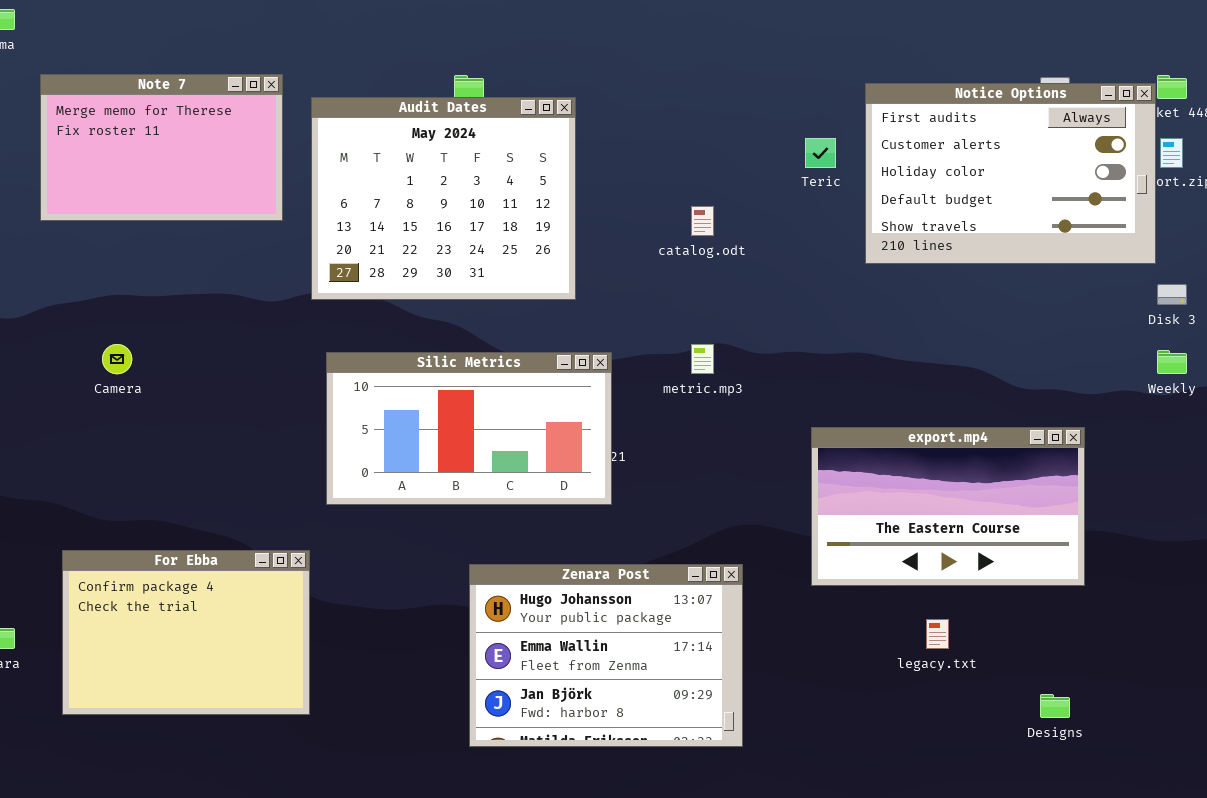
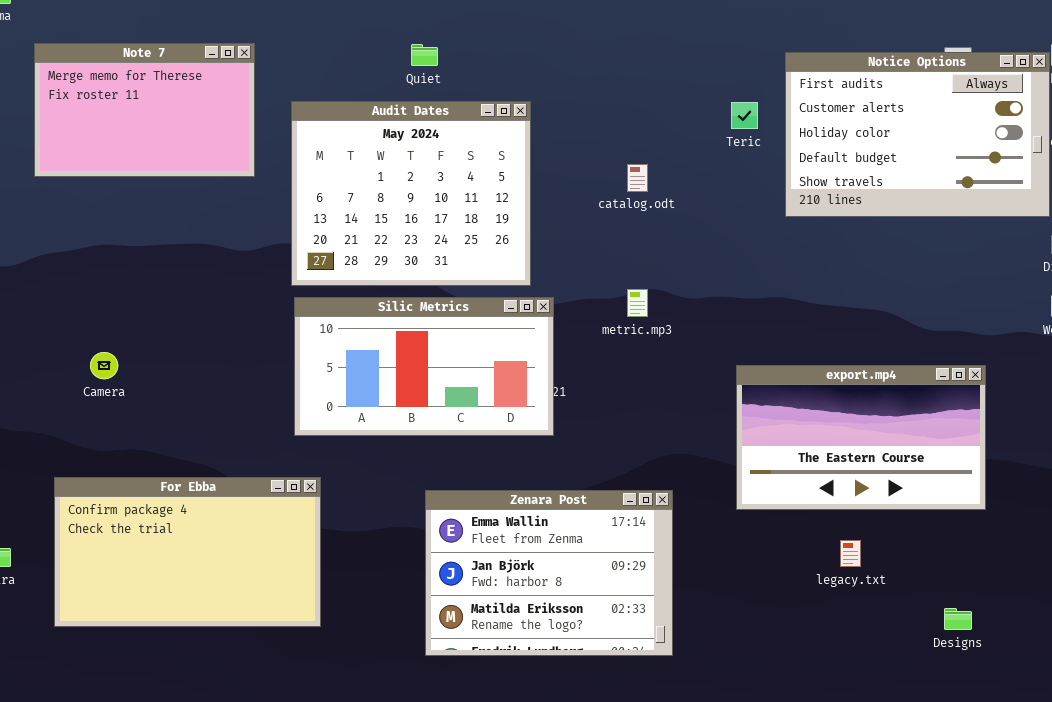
Audit Dates: [311,97,576,300] -> [291,101,531,286], moved
Camera: [102,344,132,374] -> [90,352,118,379], moved
For Ebba: [62,550,310,715] -> [54,477,321,627], resized
Zenara Post: [469,564,743,747] -> [425,490,673,656], scrolled down 1 row

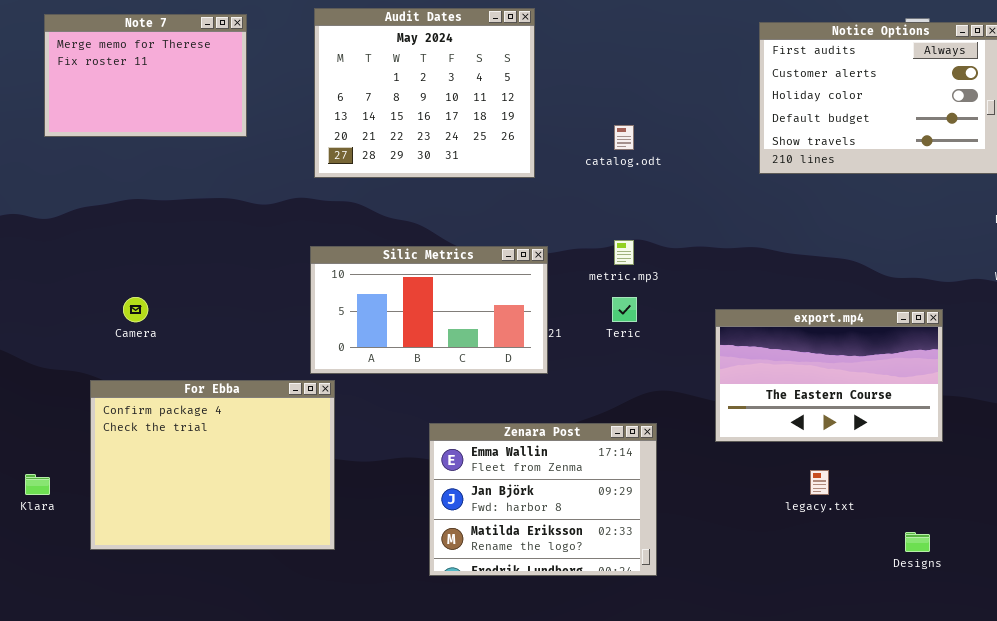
Note 7: [34,43,255,177] -> [44,14,247,137], moved
Audit Dates: [291,101,531,286] -> [314,8,535,178], moved
Teric: [731,102,758,129] -> [612,297,637,322], moved
For Ebba: [54,477,321,627] -> [90,380,335,550], resized

